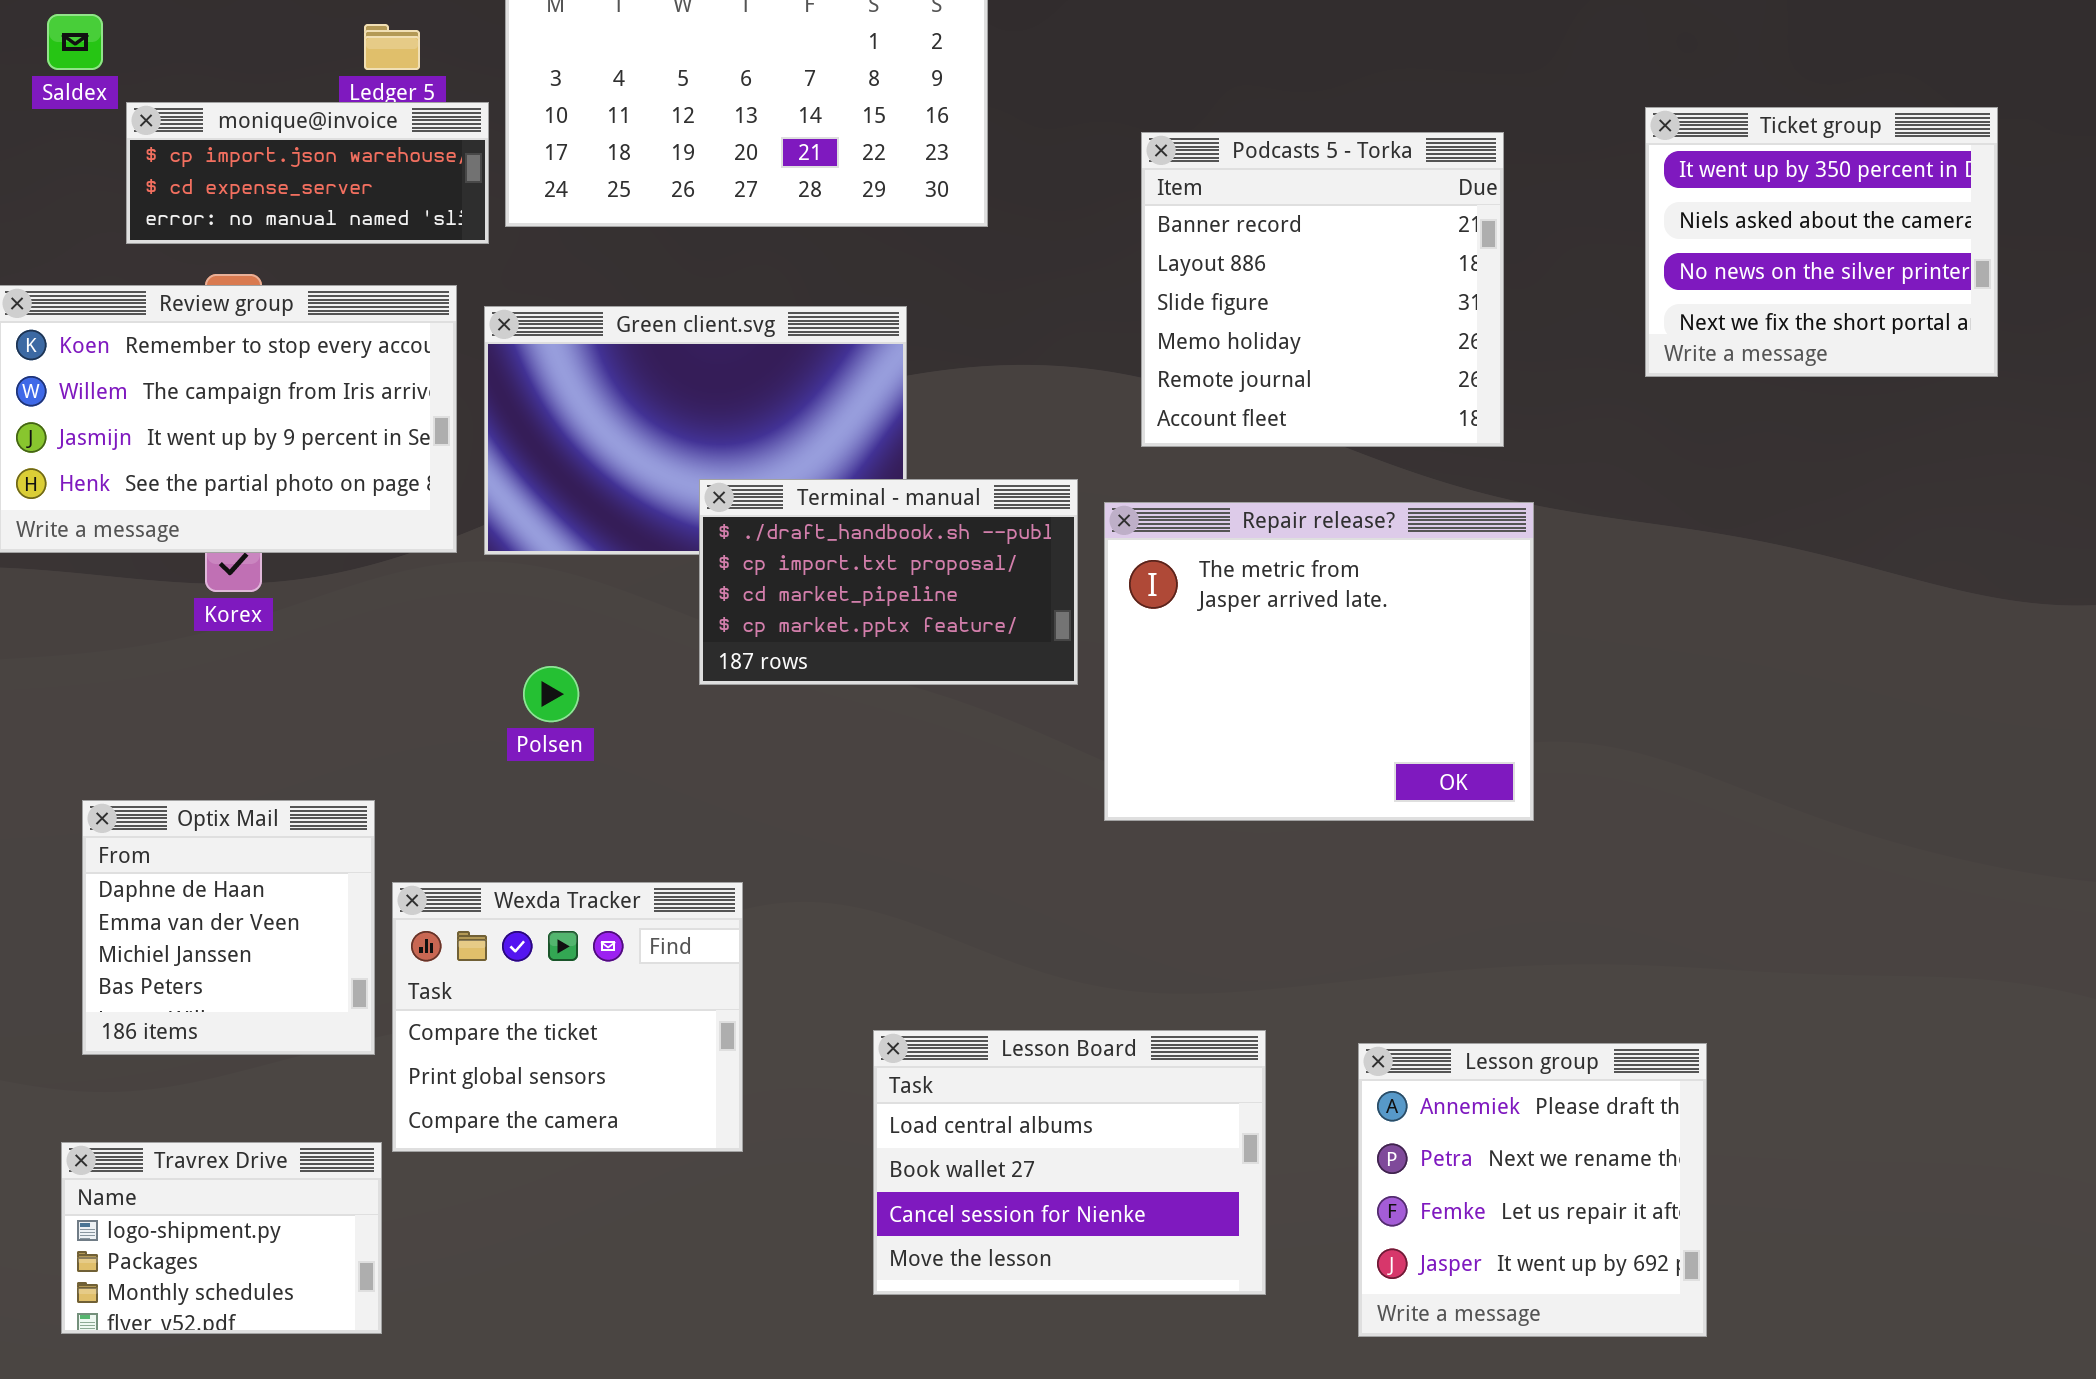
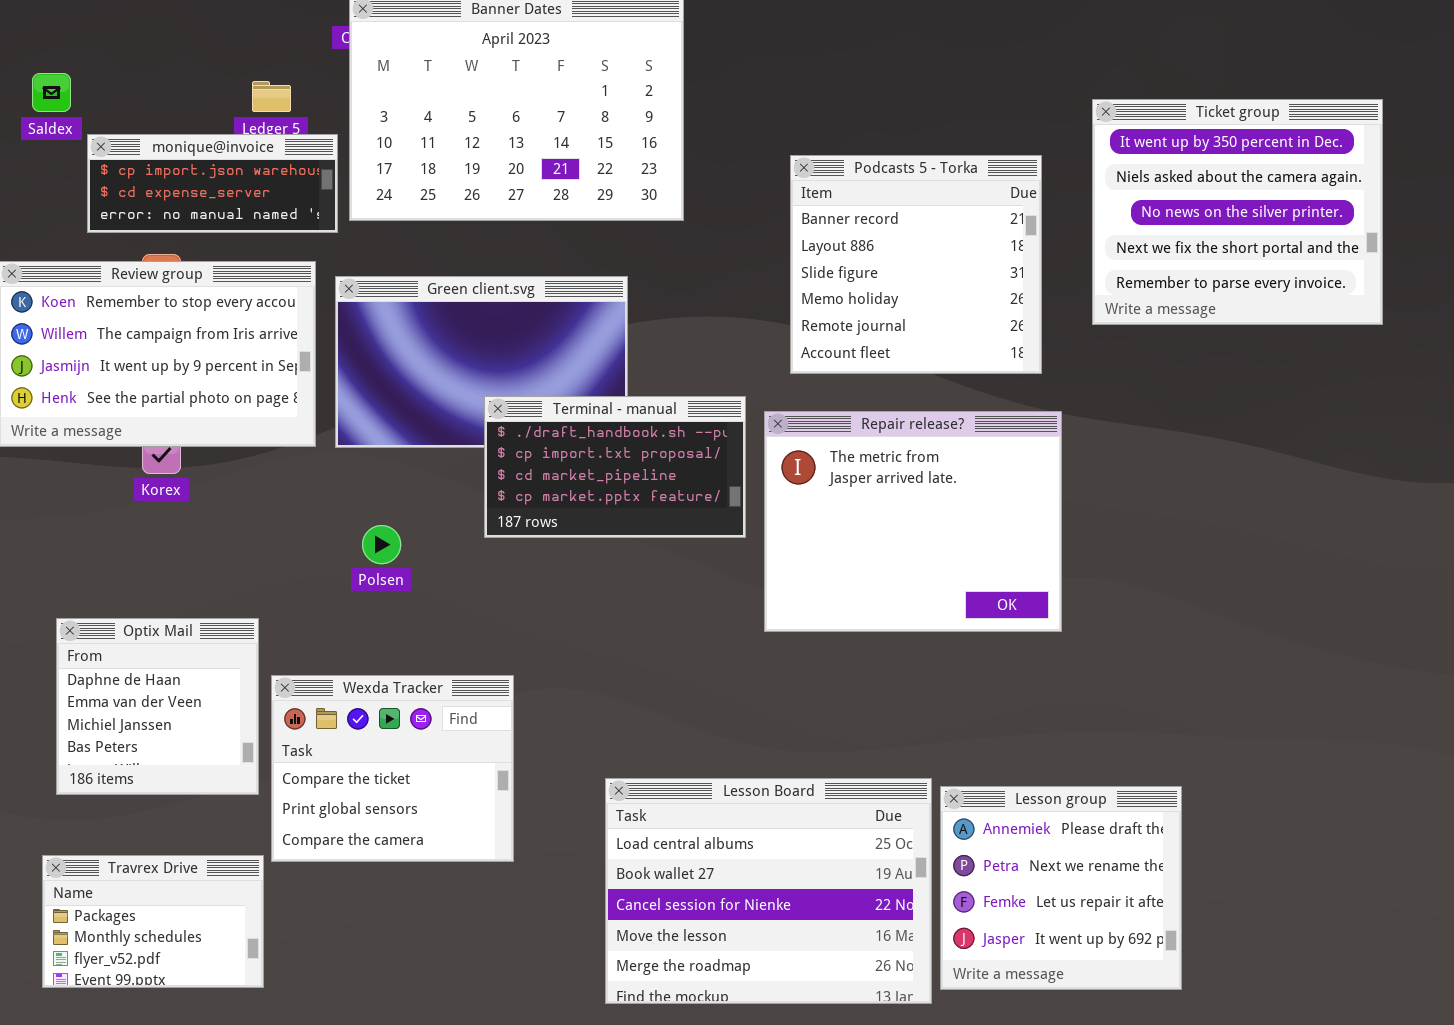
Ticket group: [1645,107,1998,377] -> [1092,99,1383,325], resized
Lesson Board: [873,1030,1266,1295] -> [605,778,932,1004], resized
Travrex Drive: [61,1142,382,1334] -> [42,855,264,988], scrolled down 1 row

